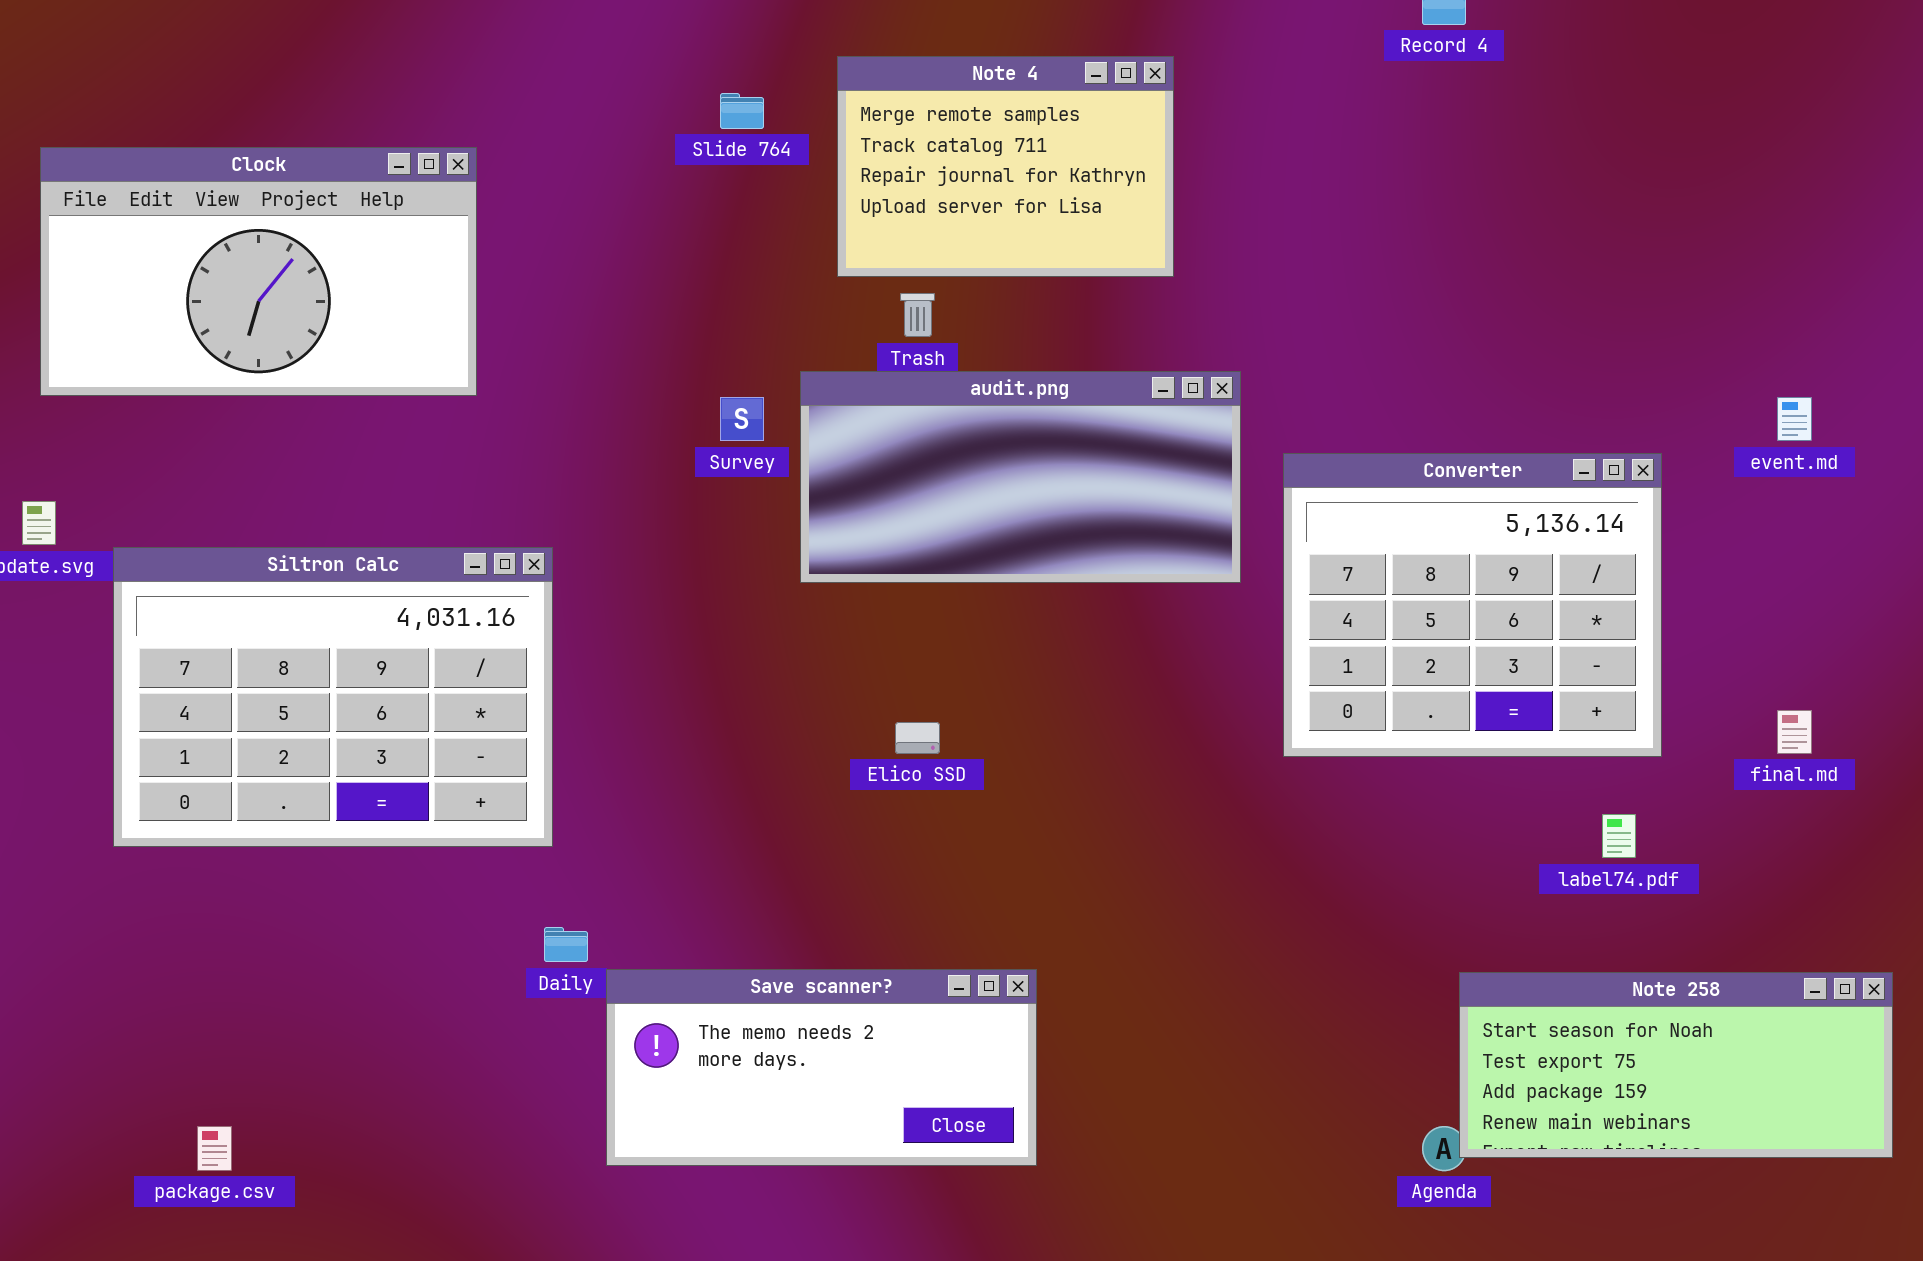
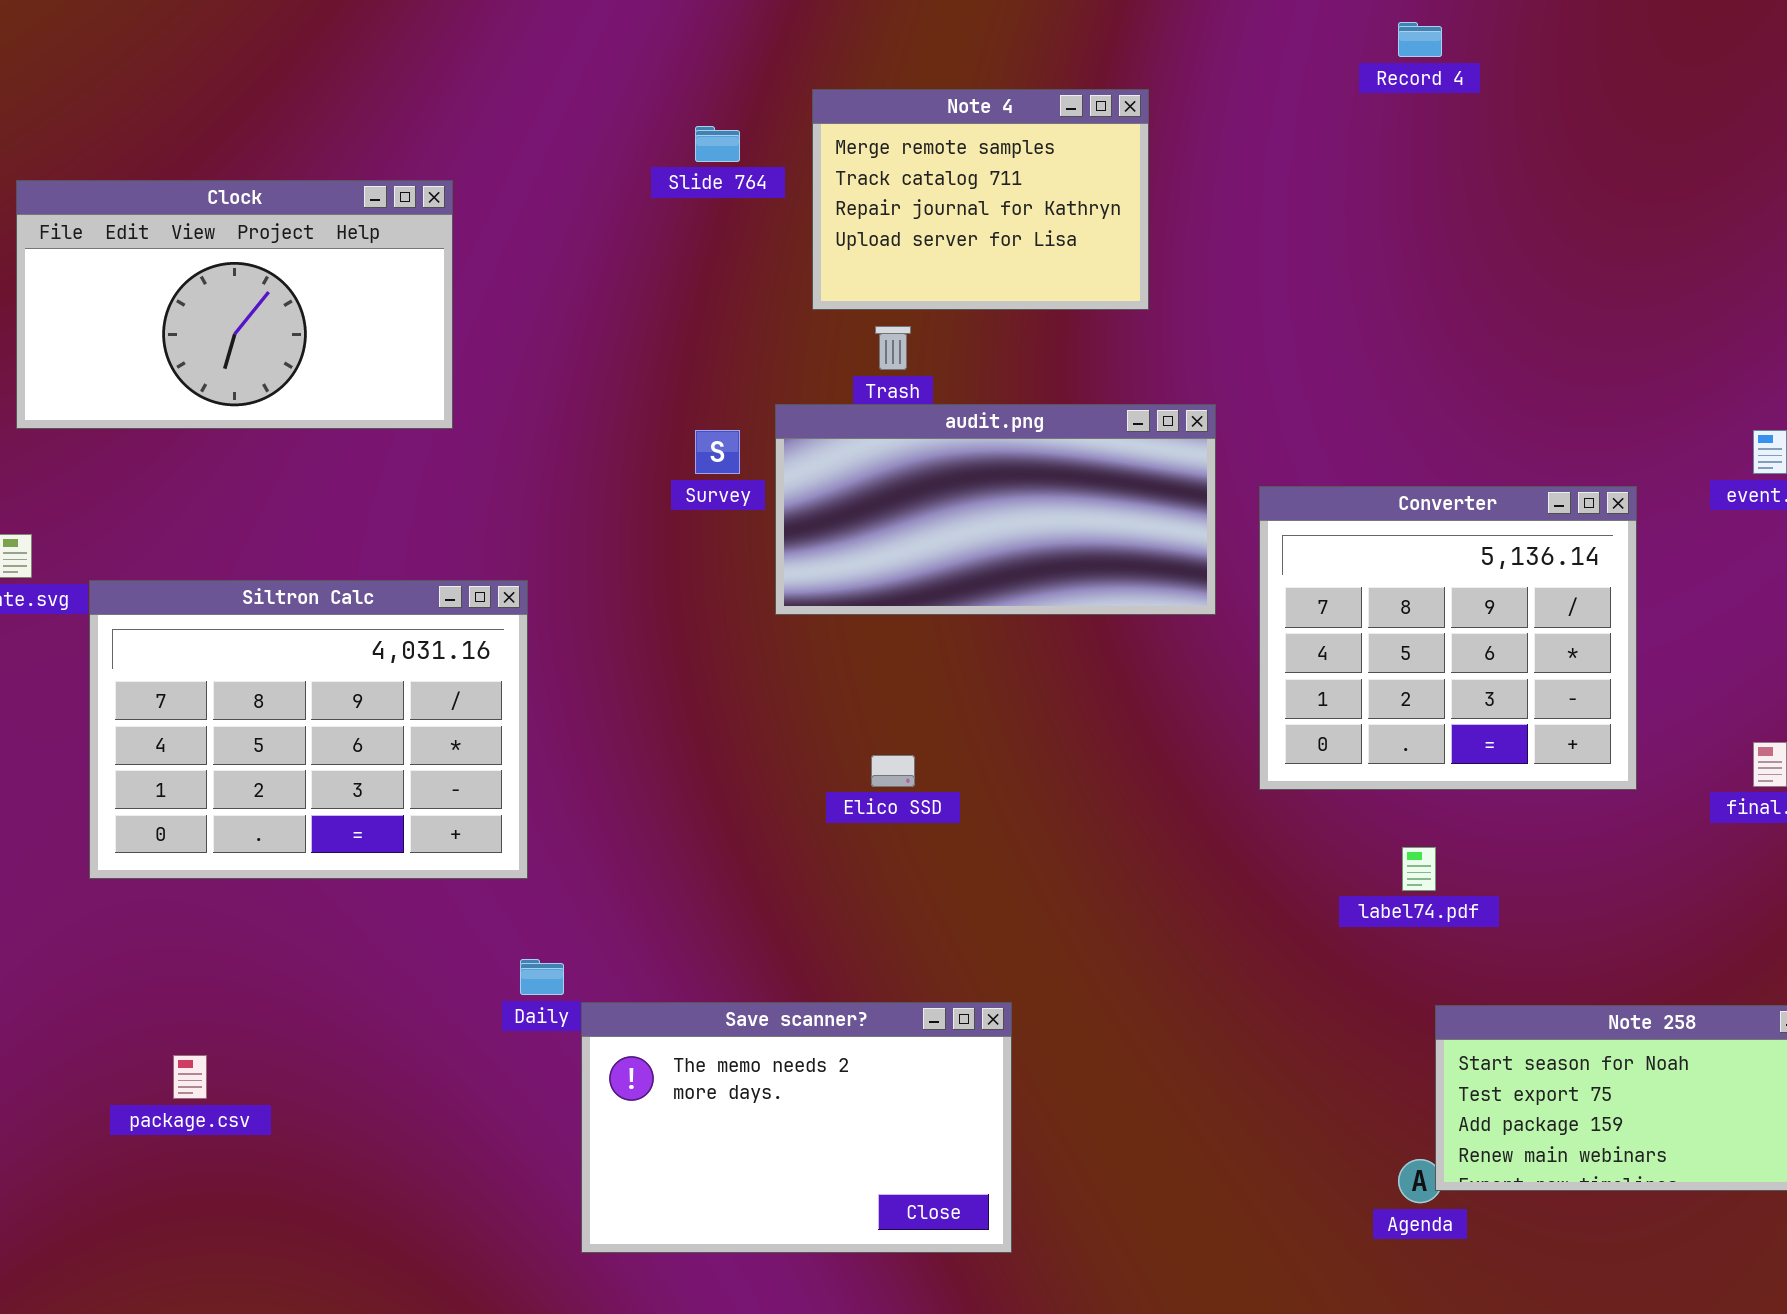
label74.pdf: [1602,814,1636,858] -> [1402,847,1436,891], moved
Save scanner?: [606,969,1037,1166] -> [581,1002,1012,1253], resized
package.csv: [197,1126,232,1171] -> [173,1055,207,1099], moved

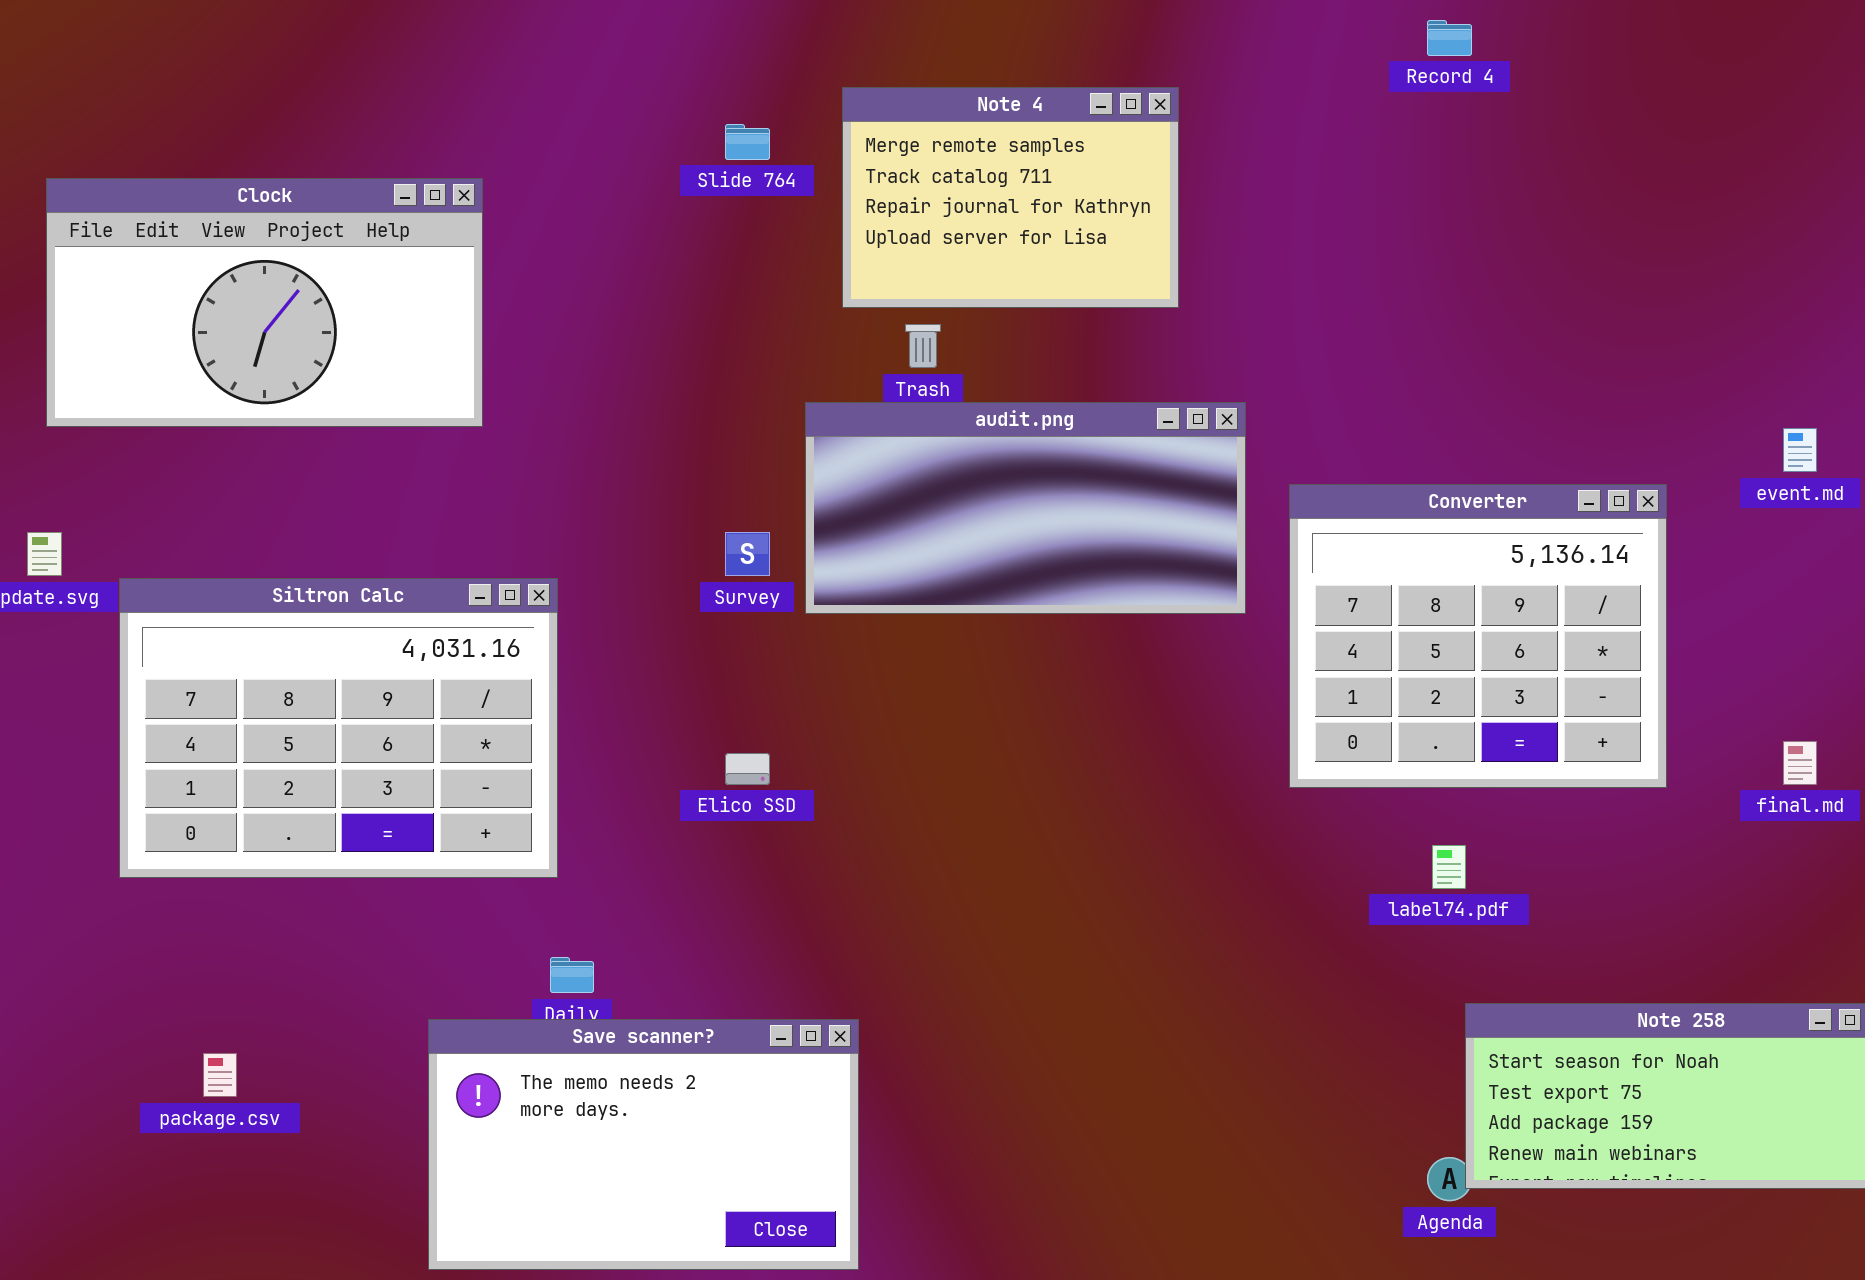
Survey: [695,430,740,474] -> [725,532,770,576], moved
Elico SSD: [871,755,915,787] -> [725,753,770,785], moved
Save scanner?: [581,1002,1012,1253] -> [428,1019,859,1270], moved

